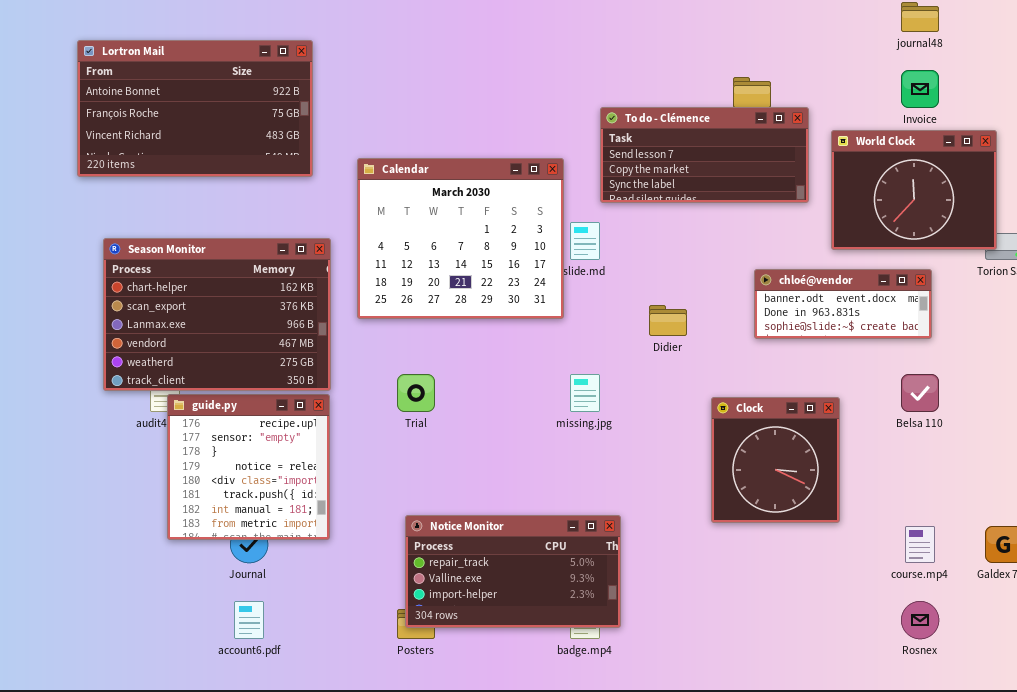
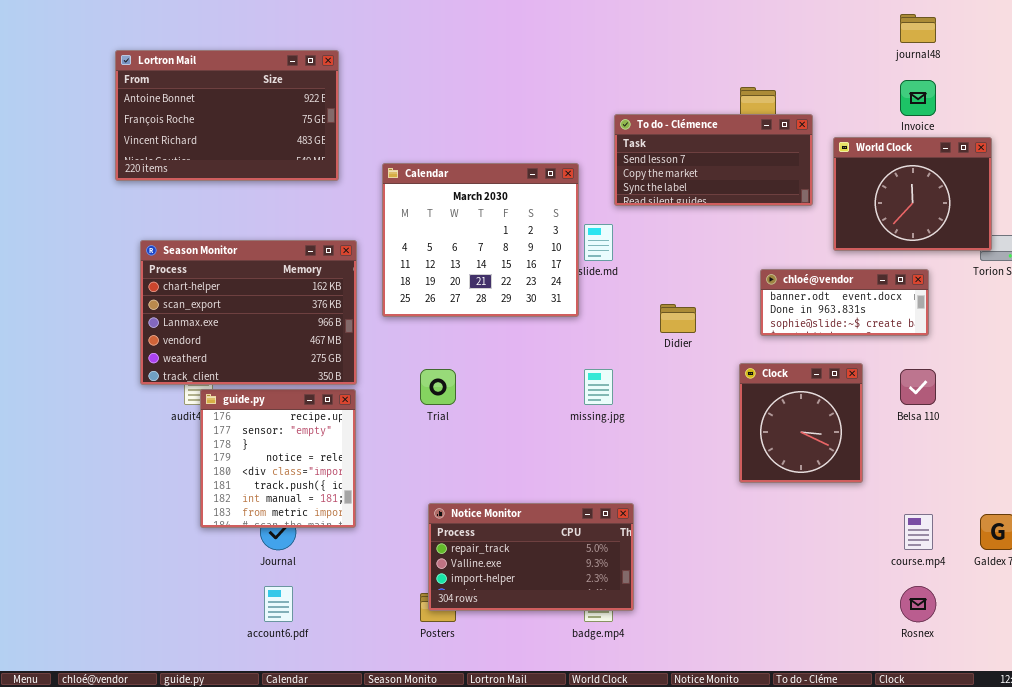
Clock: [711,397,840,523] -> [739,363,863,483], moved

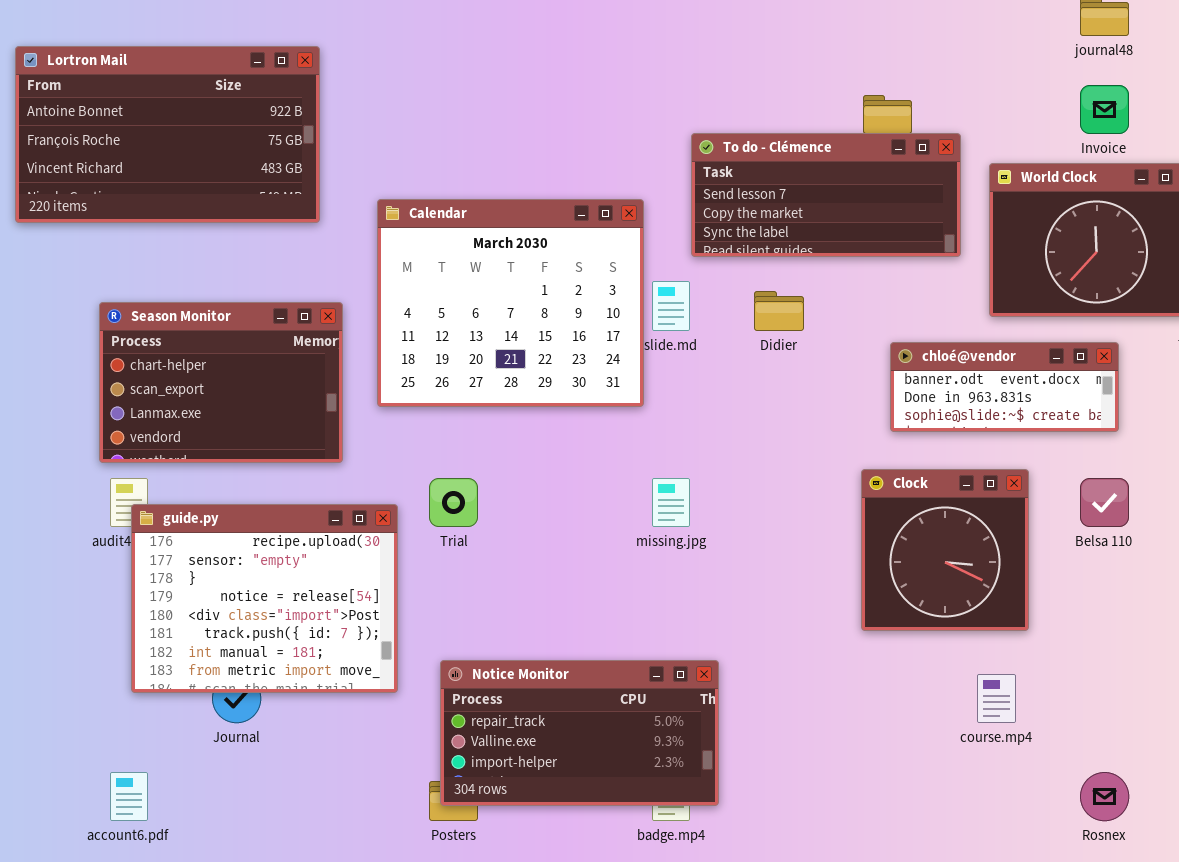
Season Monitor: [140,240,357,385] -> [99,302,343,463], resized
Didier: [660,304,696,333] -> [754,291,804,331], moved
guide.py: [200,389,356,528] -> [131,504,398,693], resized
course.mp4: [904,514,933,550] -> [977,674,1016,723], moved
account6.pdf: [264,586,293,622] -> [110,772,148,821], moved

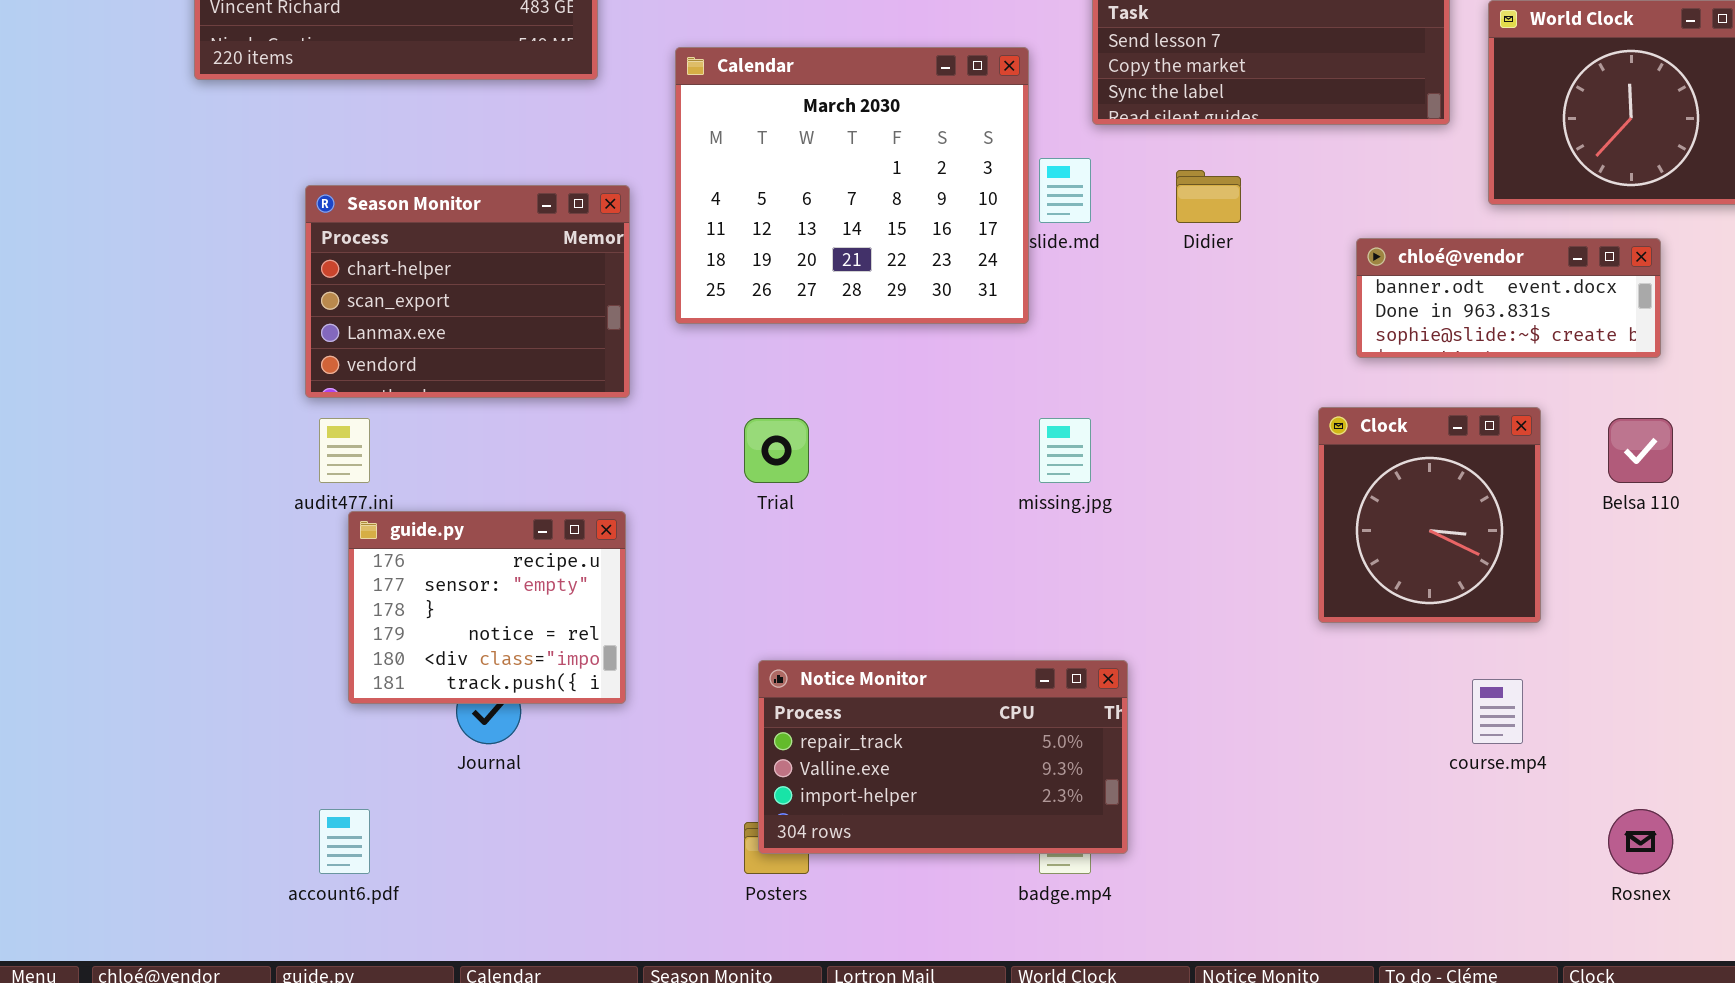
guide.py: [131,504,398,693] -> [348,511,626,704], resized

